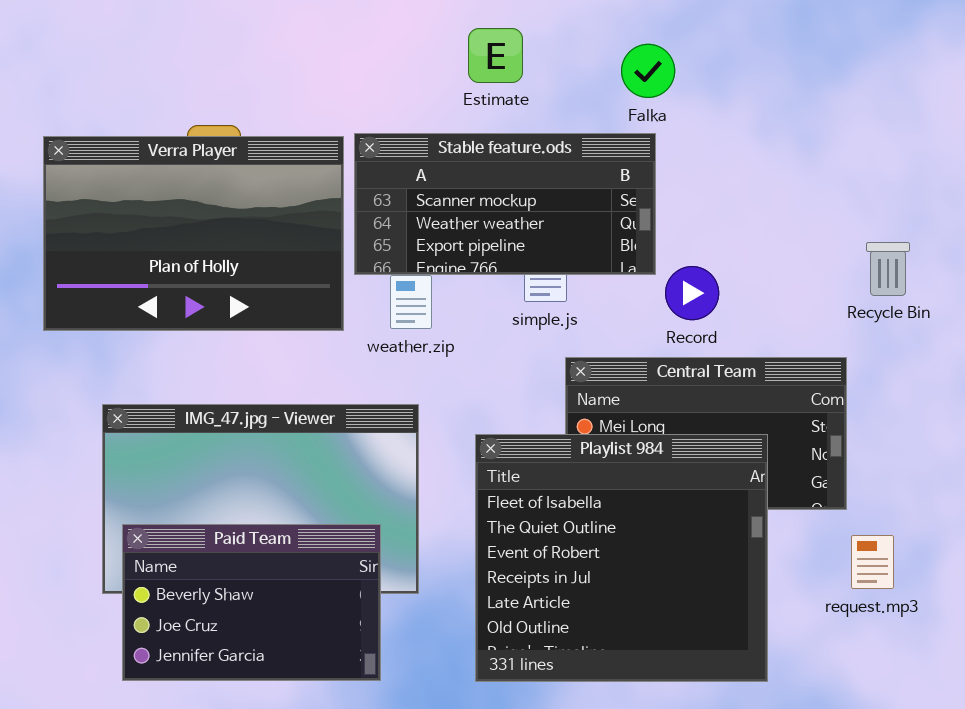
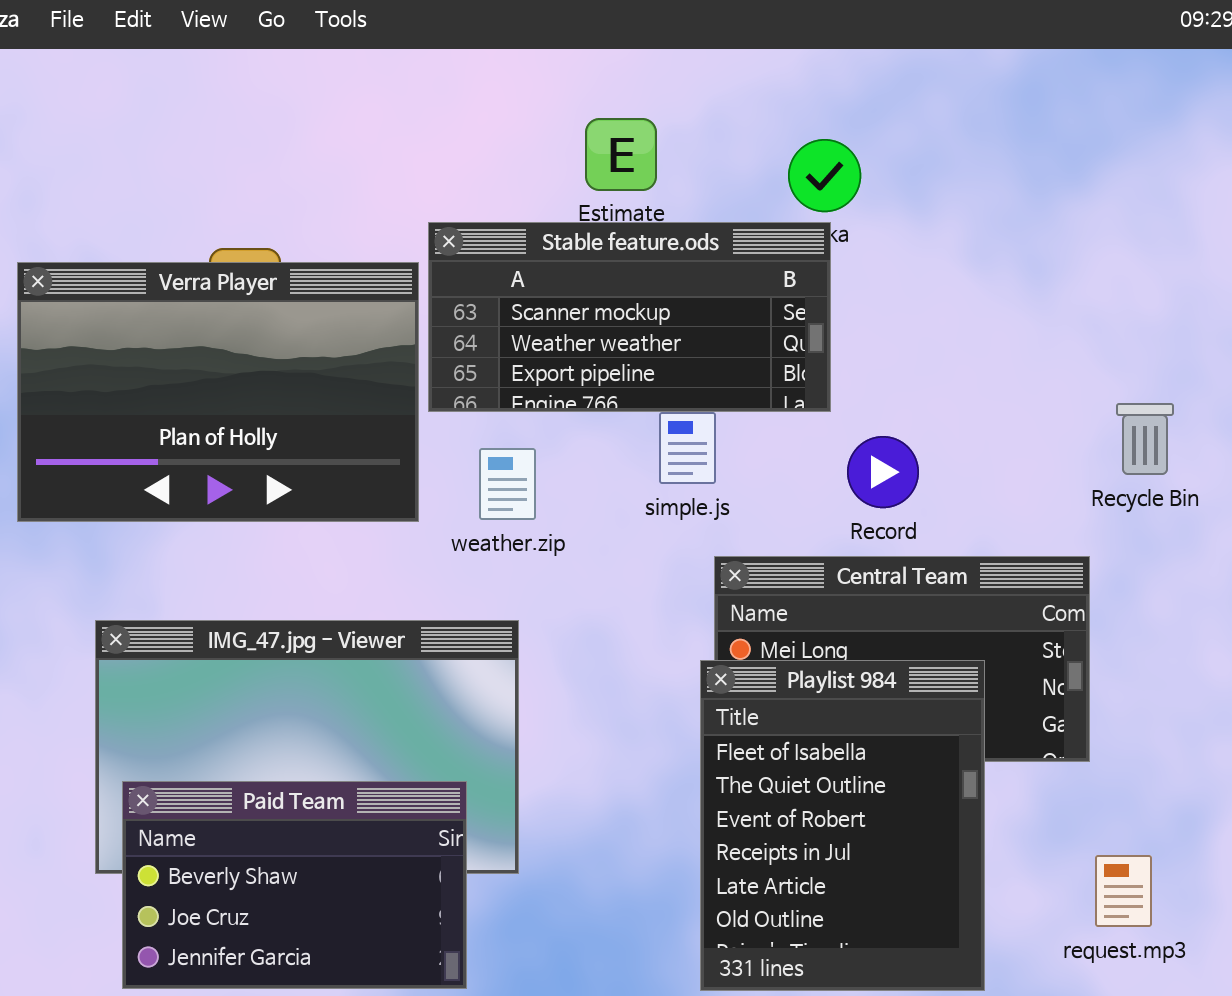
Stable feature.ods: [354,133,656,275] -> [428,222,831,412], moved
Playlist 984: [475,434,768,682] -> [700,660,985,991], resized
request.mp3: [851,535,894,589] -> [1095,855,1152,927], moved

